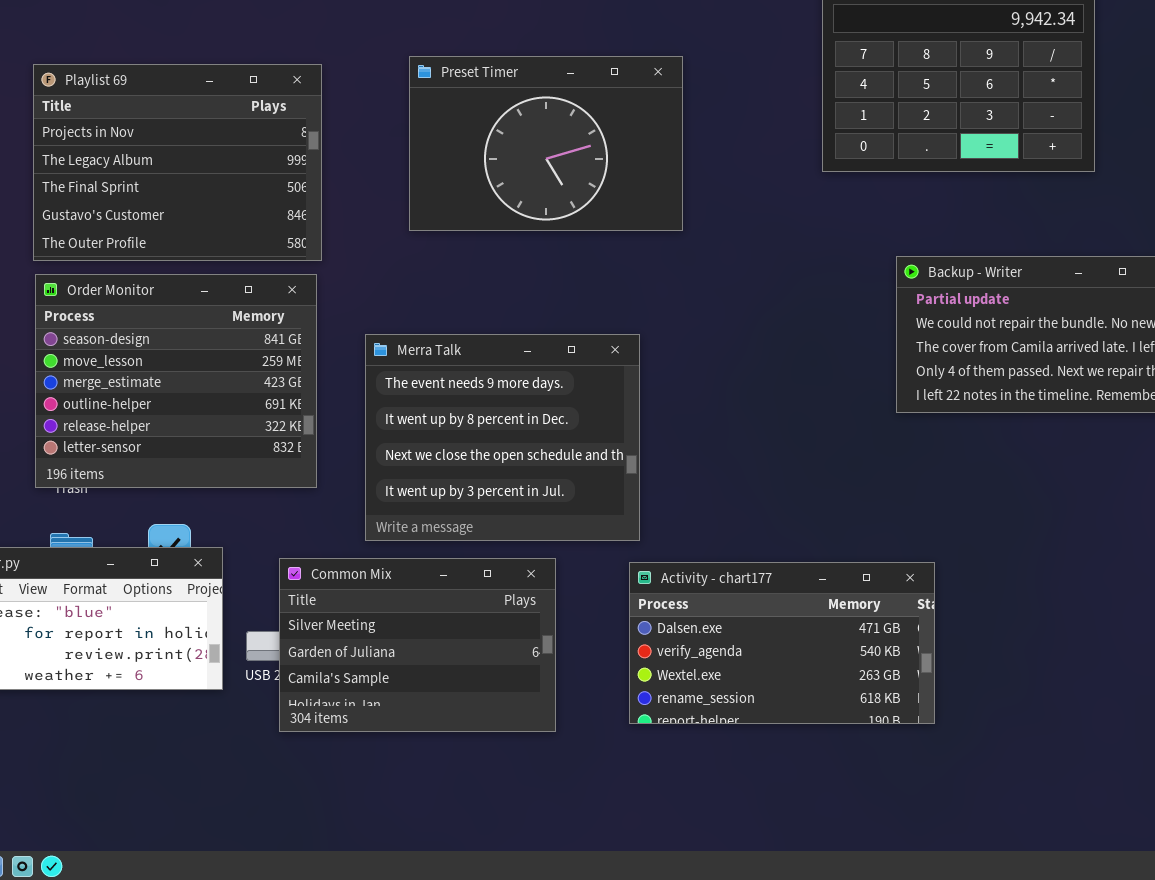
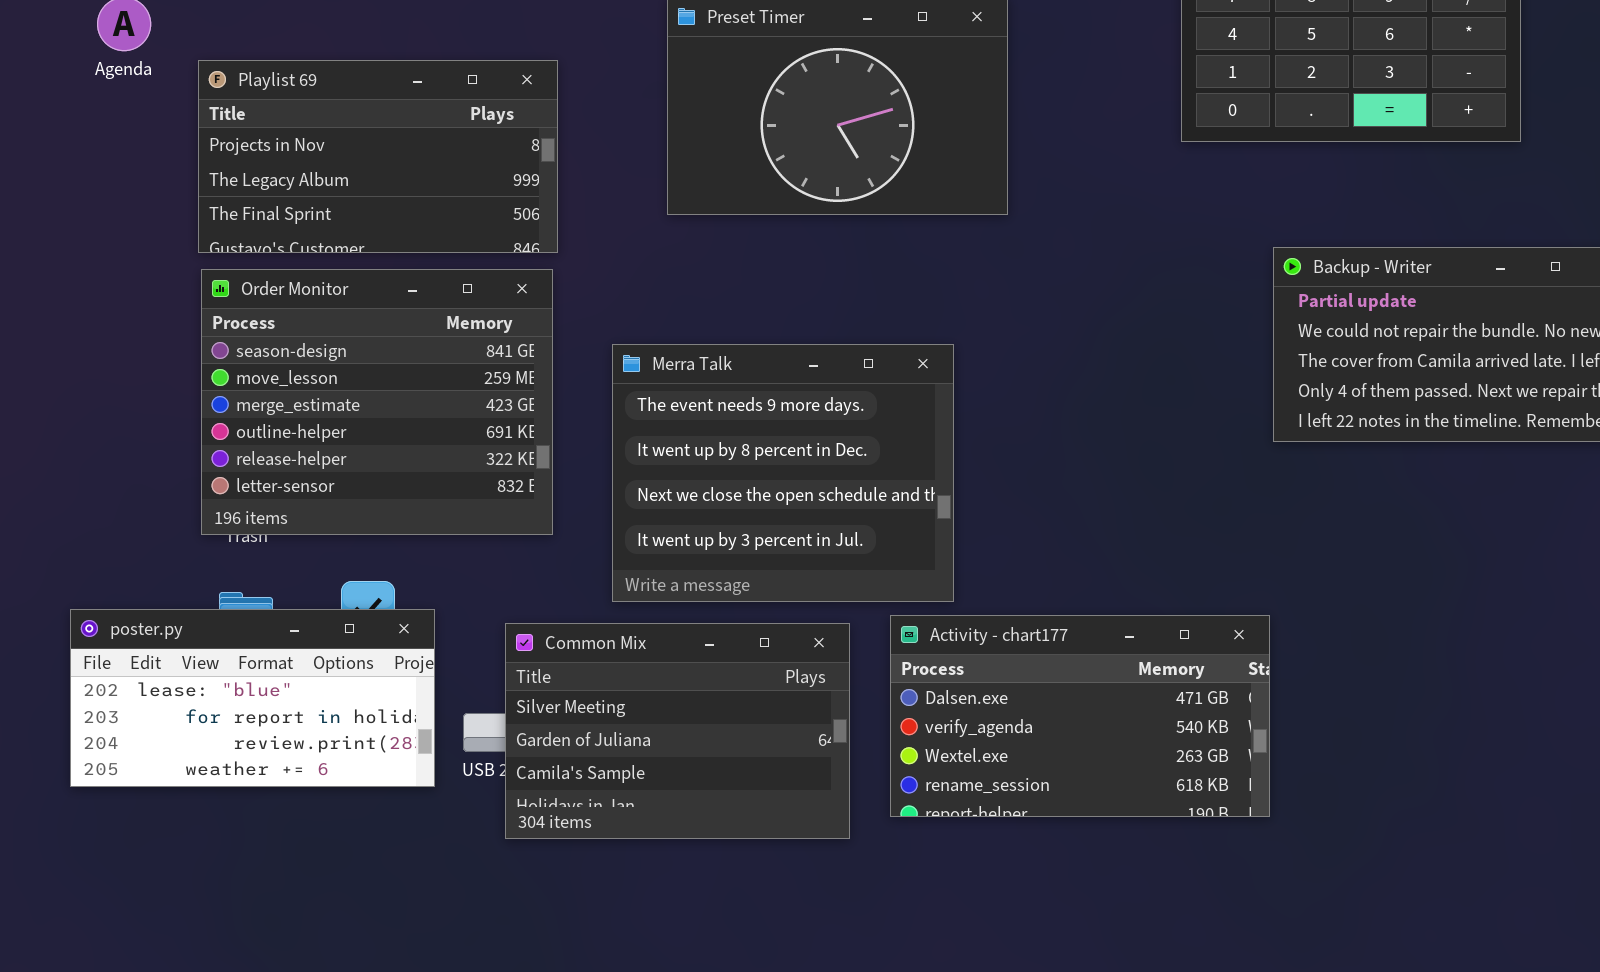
Playlist 69: [33,64,322,261] -> [198,60,558,253], resized
Activity - chart177: [629,562,935,724] -> [890,615,1270,817], moved

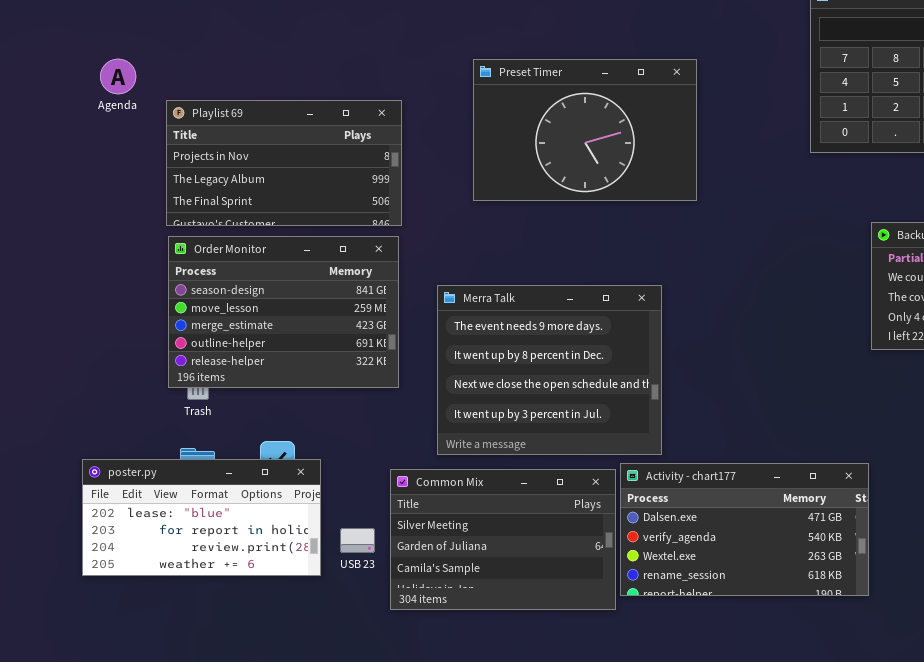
Order Monitor: [201,269,553,535] -> [168,236,399,388], resized
Common Mix: [505,623,850,839] -> [390,469,616,610], moved

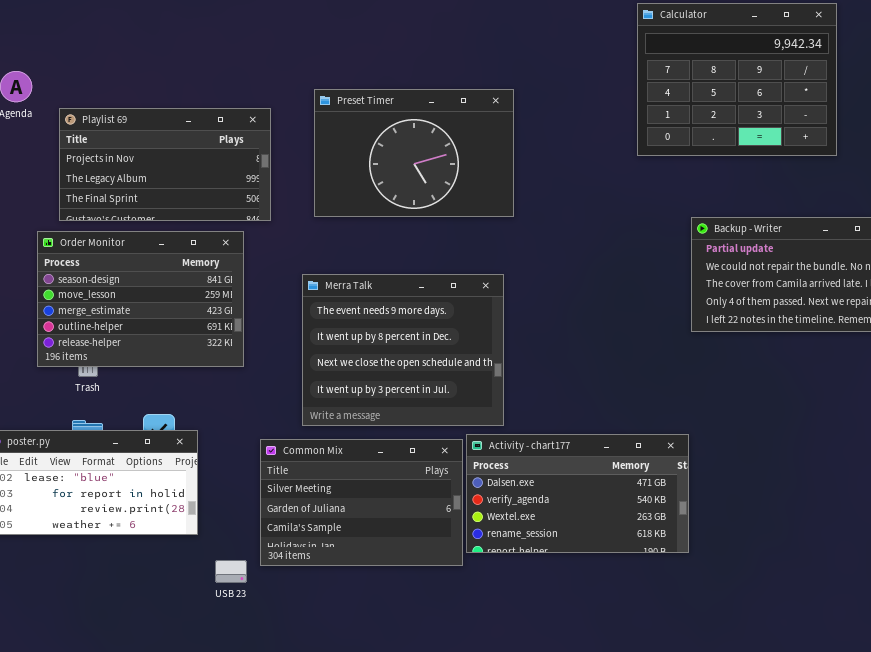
Preset Timer: [473,59,697,201] -> [314,89,514,217], moved
Order Monitor: [168,236,399,388] -> [37,231,244,367], moved
USB 23: [340,528,375,553] -> [215,560,247,583], moved

